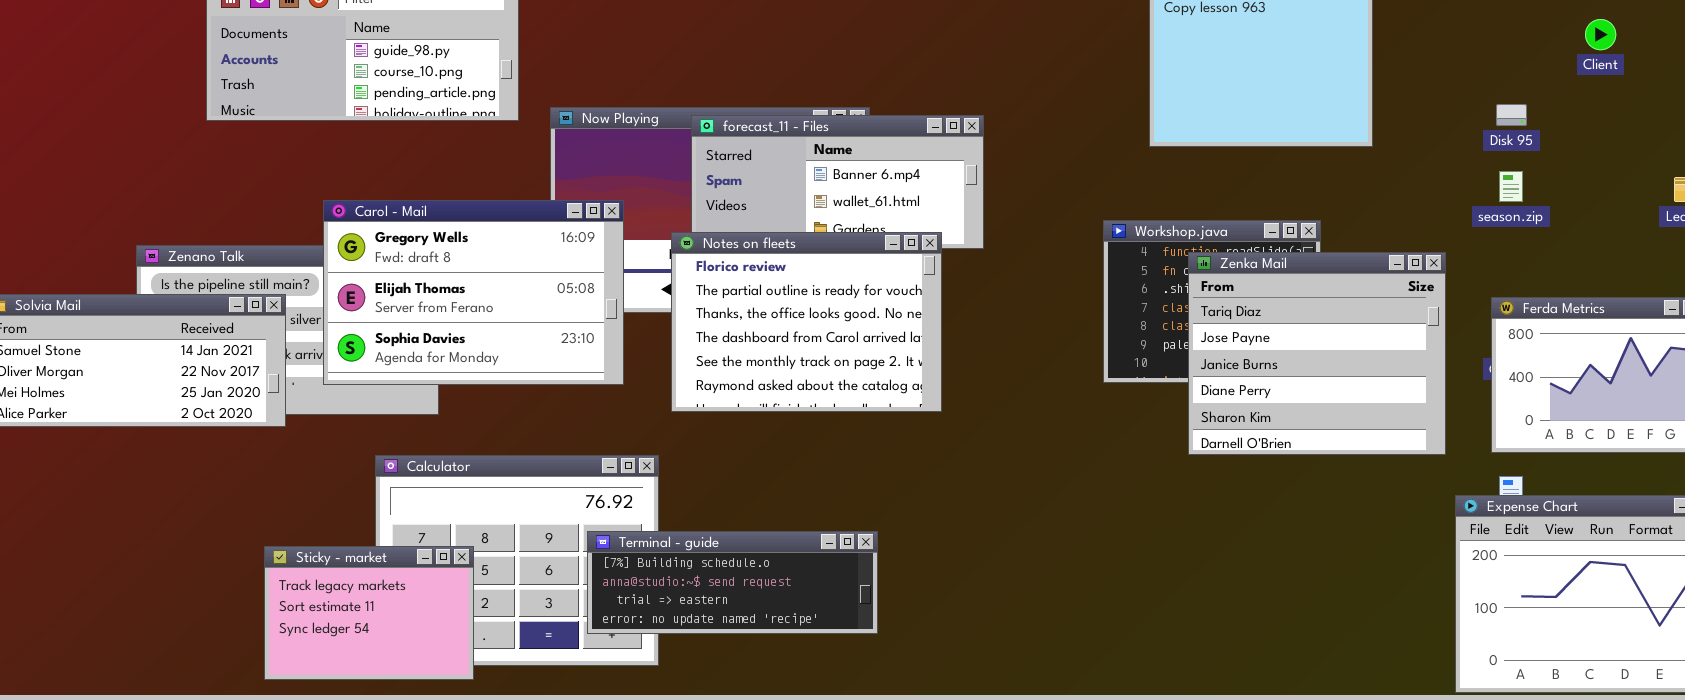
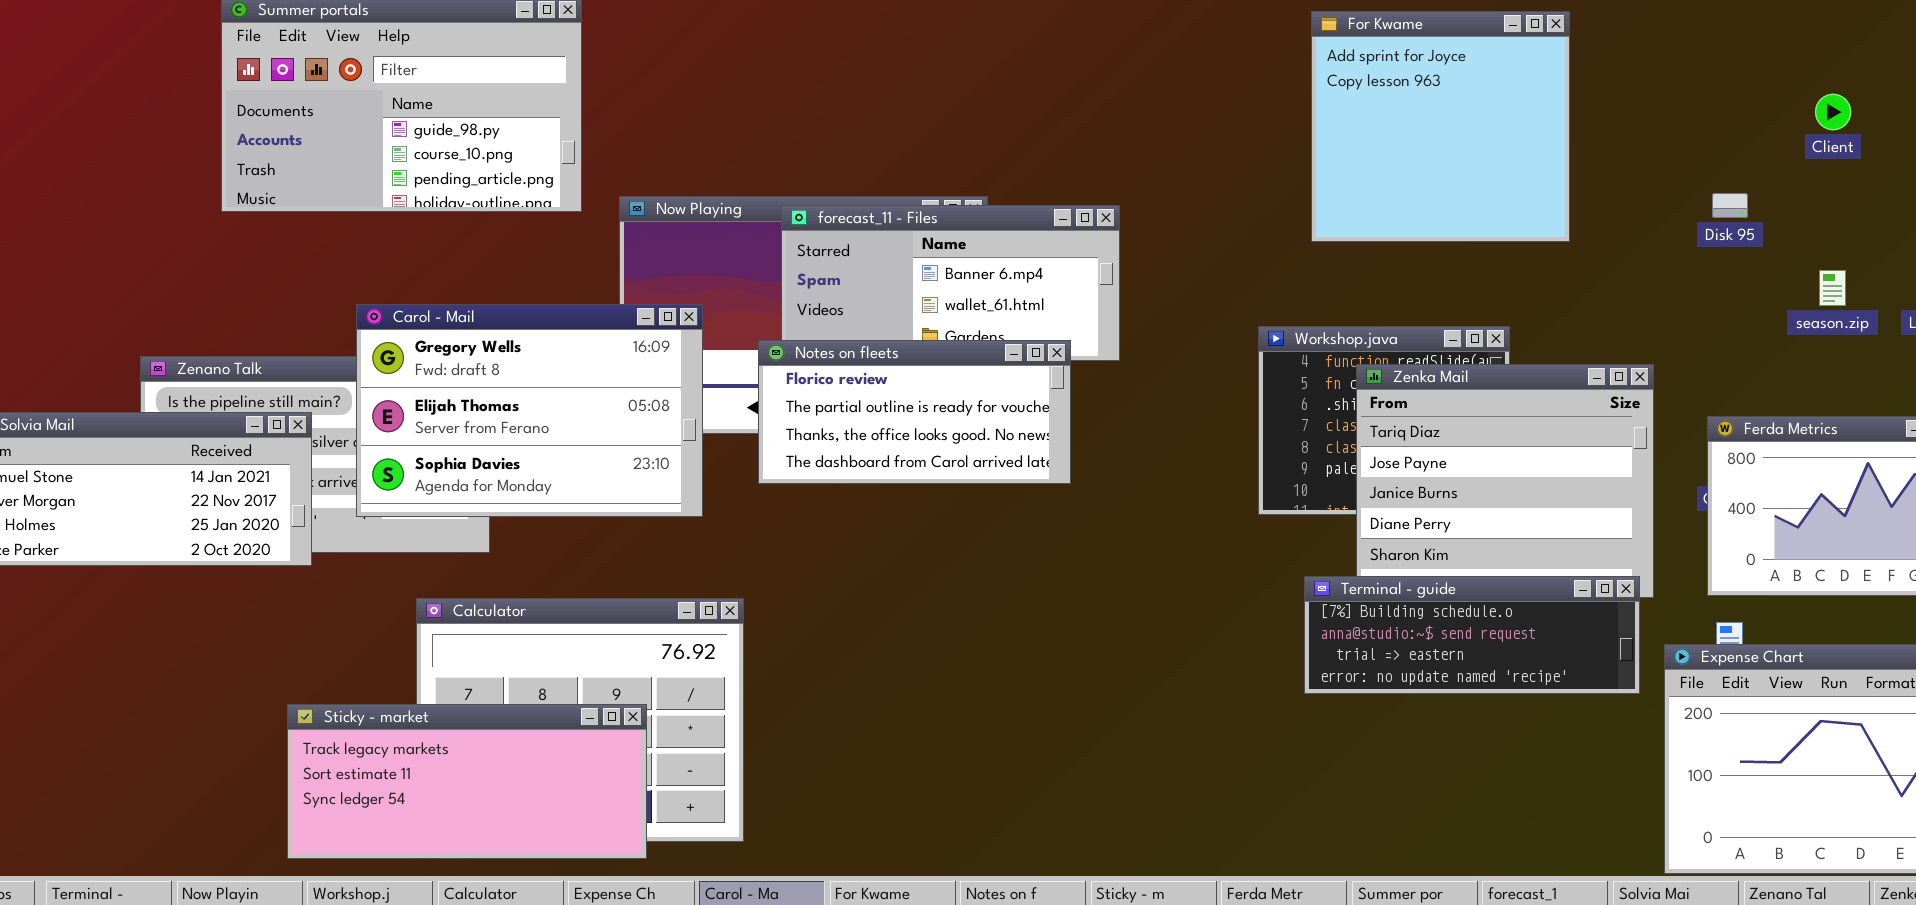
season.zip: [1499,171,1523,202] -> [1819,270,1846,306], moved
Notes on fleets: [671,232,942,412] -> [758,340,1071,484], resized
Terminal - guide: [587,531,878,634] -> [1304,576,1640,694], moved
Sticky - market: [264,546,474,680] -> [287,704,647,859], resized

